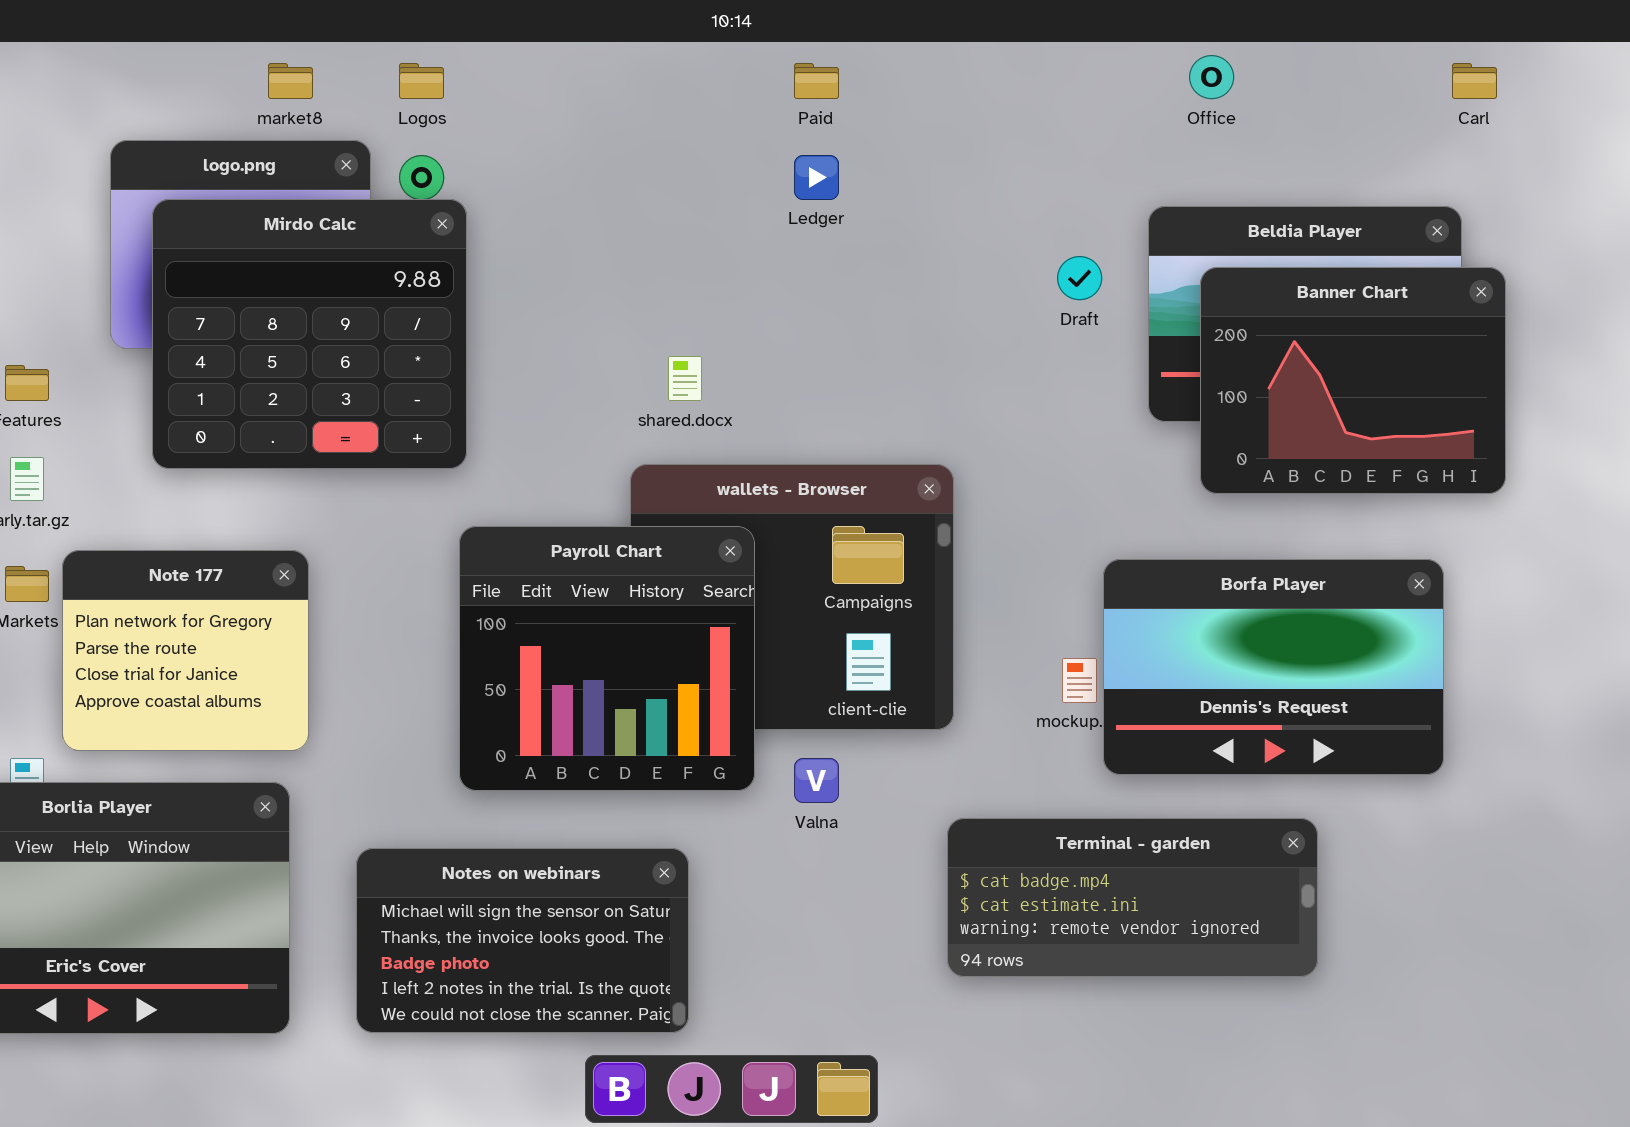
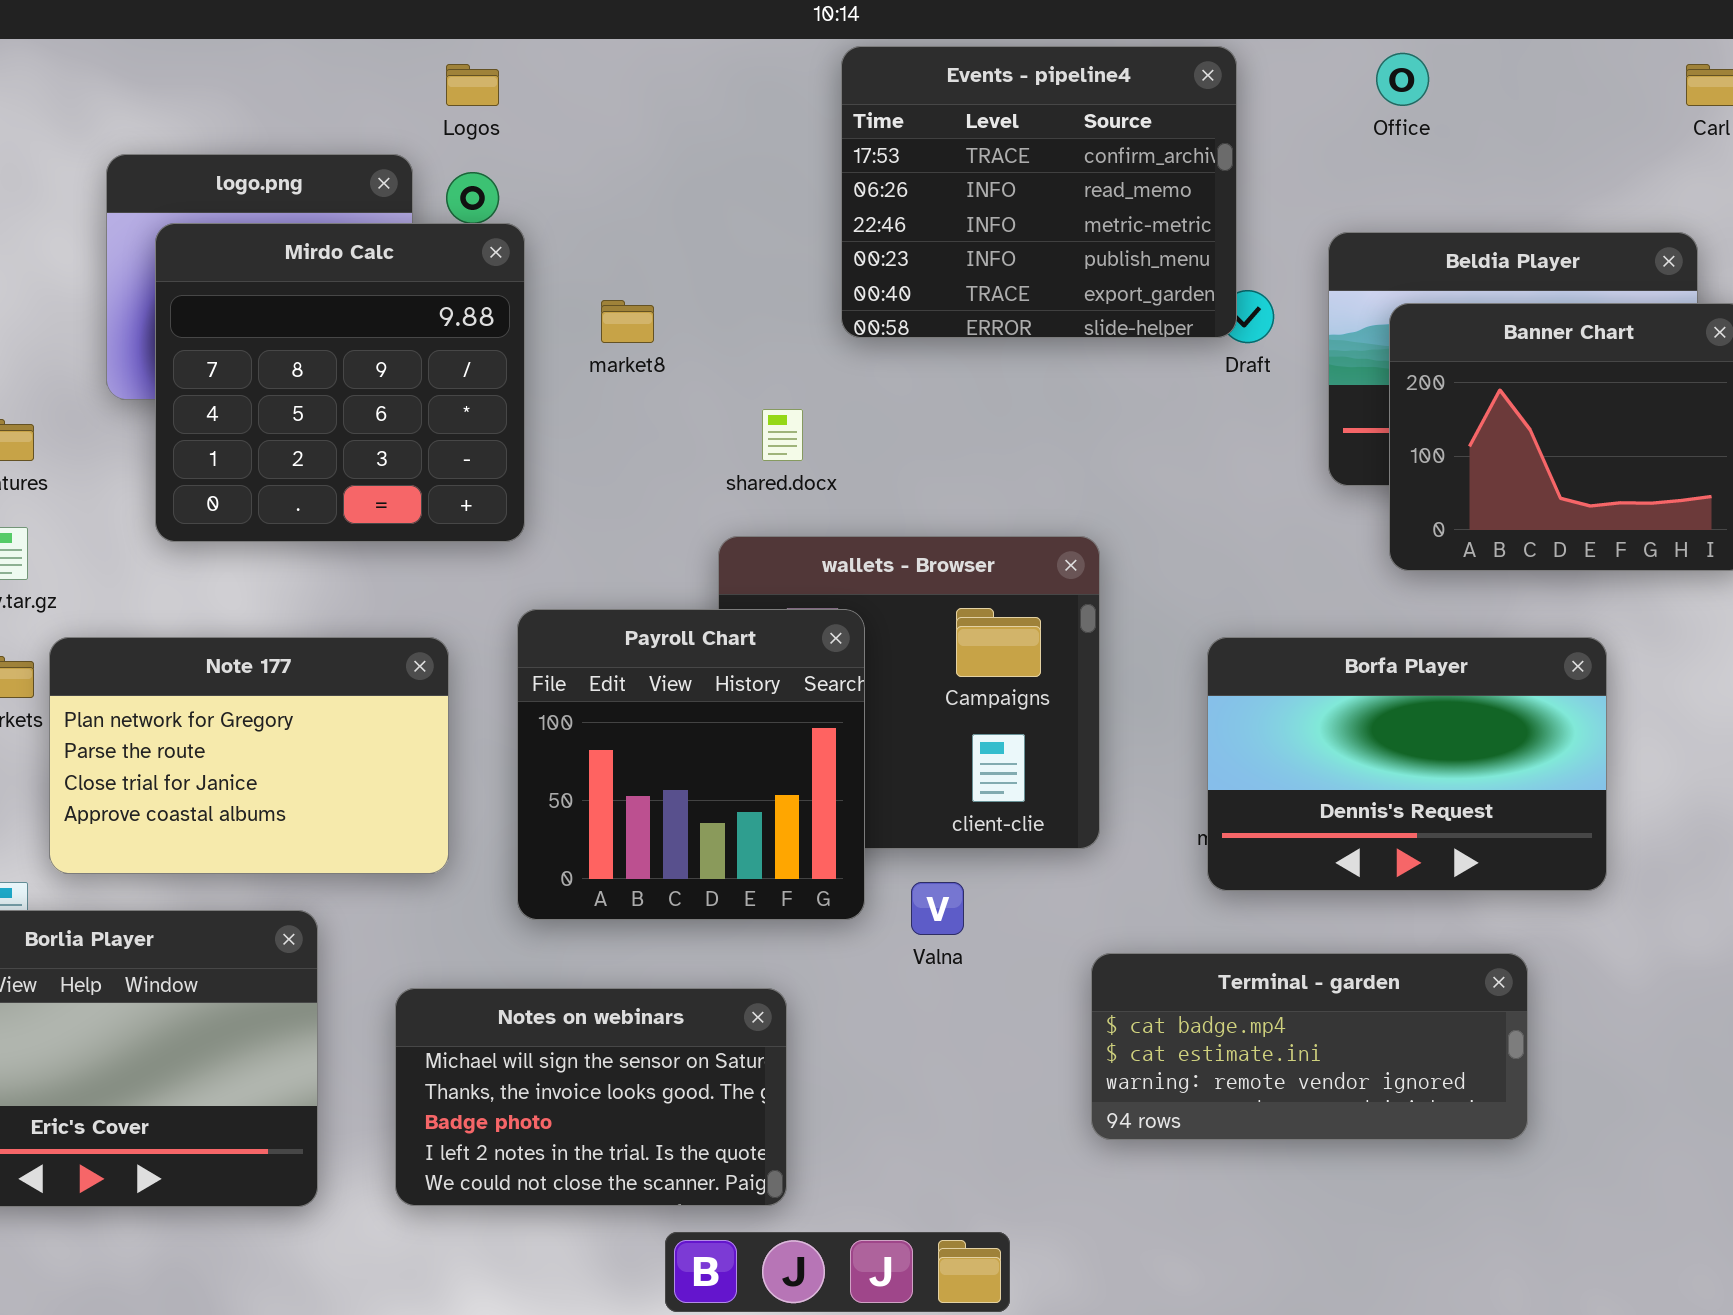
Events - pipeline4: none -> [841,46,1237,338], opened
market8: [268,63,313,99] -> [601,300,654,343], moved
Note 177: [62,550,309,751] -> [49,637,449,874], resized
Borfa Player: [1103,559,1444,775] -> [1207,637,1607,891], moved

